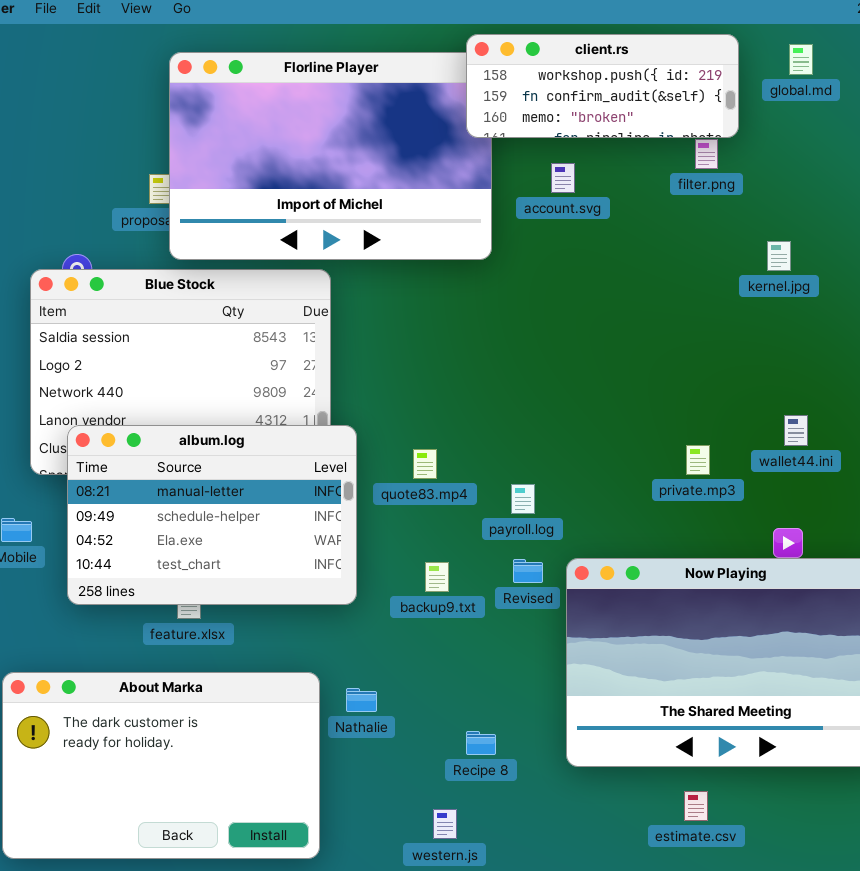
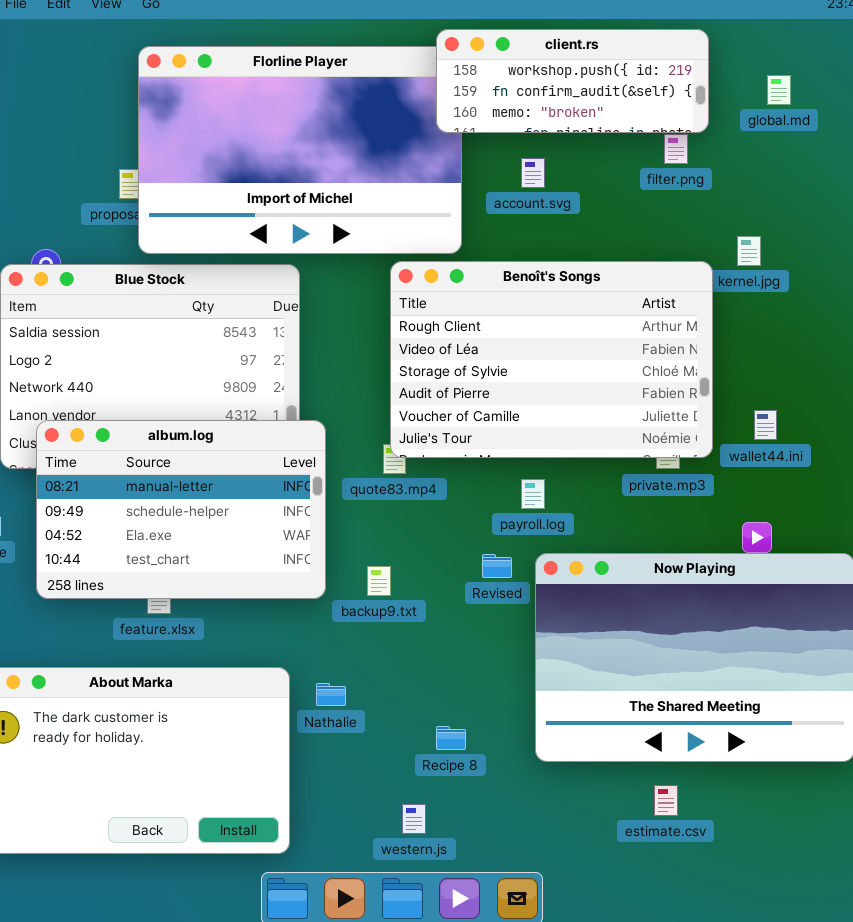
global.md: [789,44,813,75] -> [767,75,791,105], moved
Benoît's Songs: none -> [390,261,713,458], opened
payroll.log: [511,484,535,514] -> [521,479,545,509], moved
backup9.txt: [425,562,449,592] -> [367,566,391,596], moved

